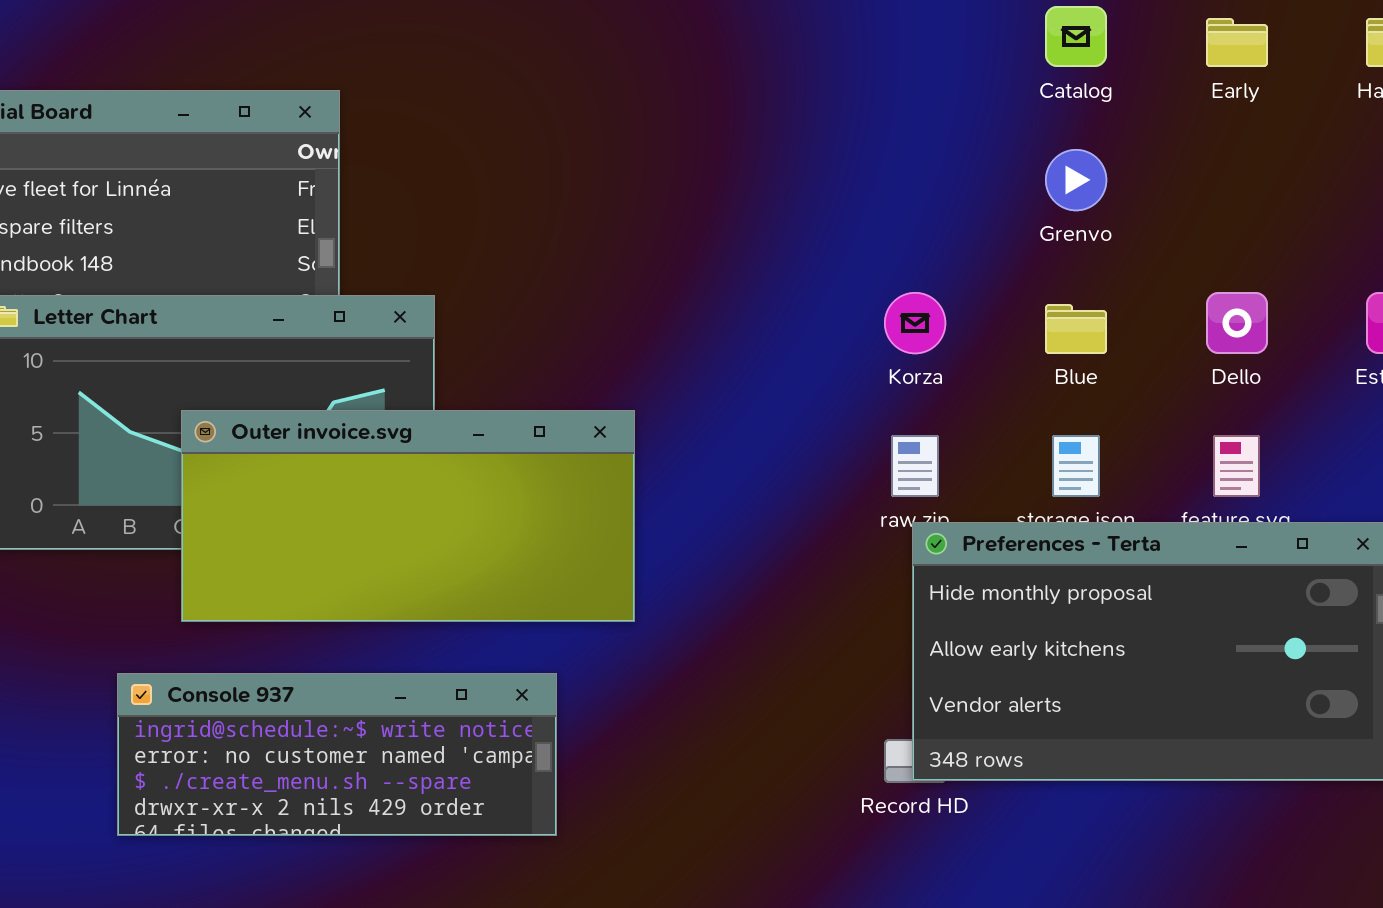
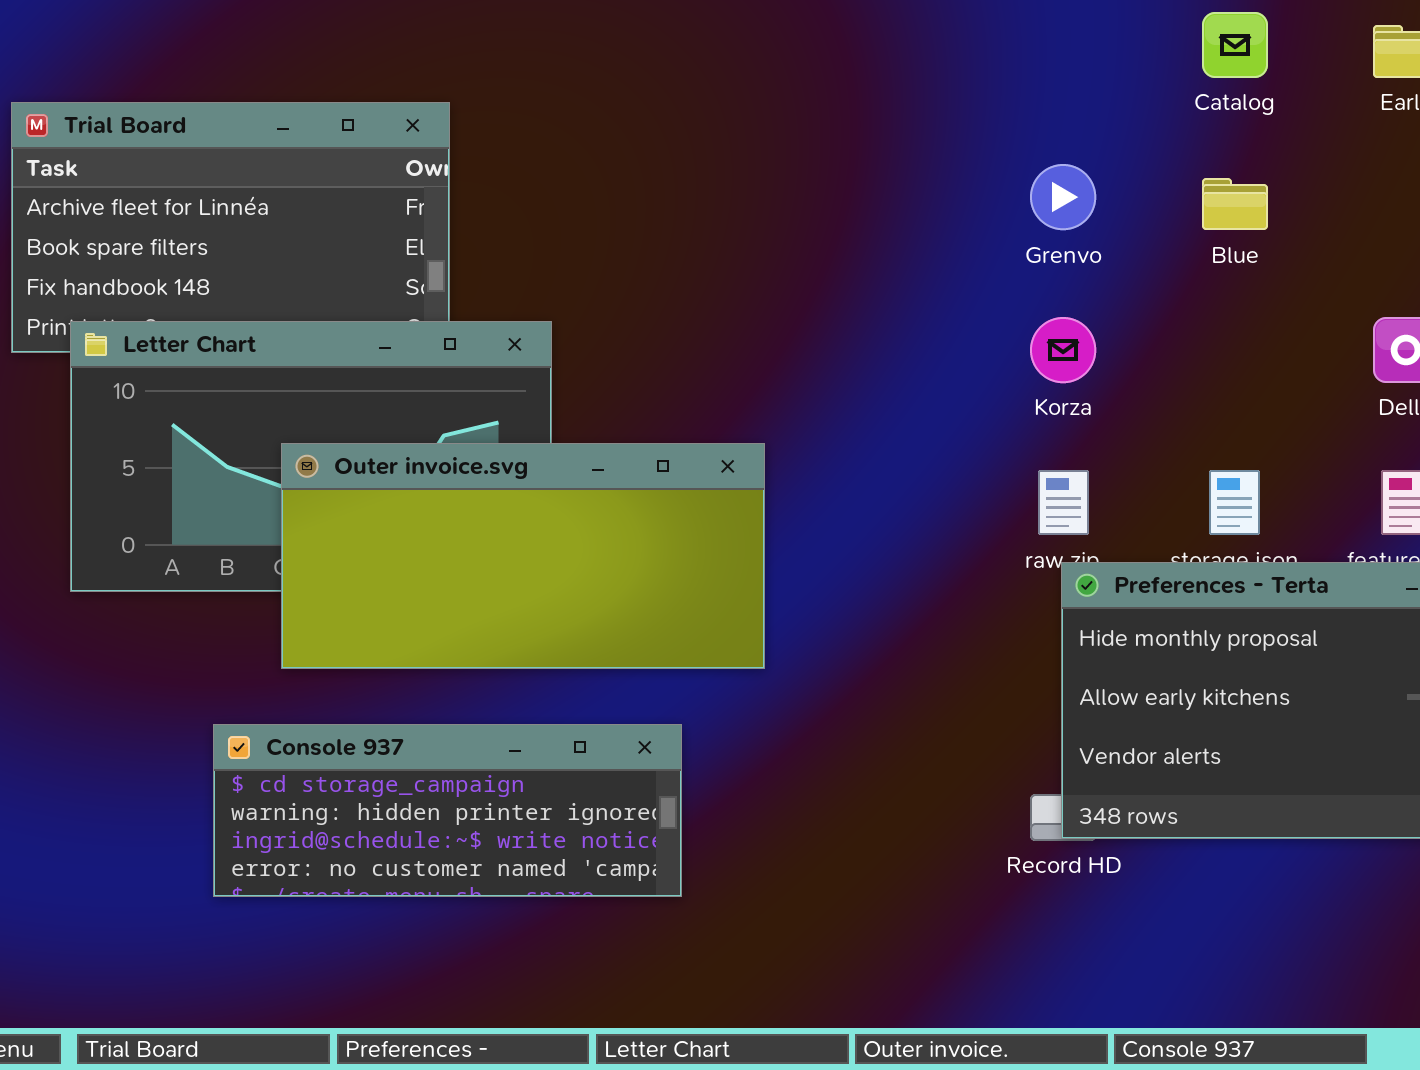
Grenvo: [1045,149,1107,211] -> [1030,164,1096,230], moved
Blue: [1045,304,1107,354] -> [1202,178,1268,230], moved
Console 937: [117,673,557,836] -> [213,724,682,897], scrolled up 2 rows

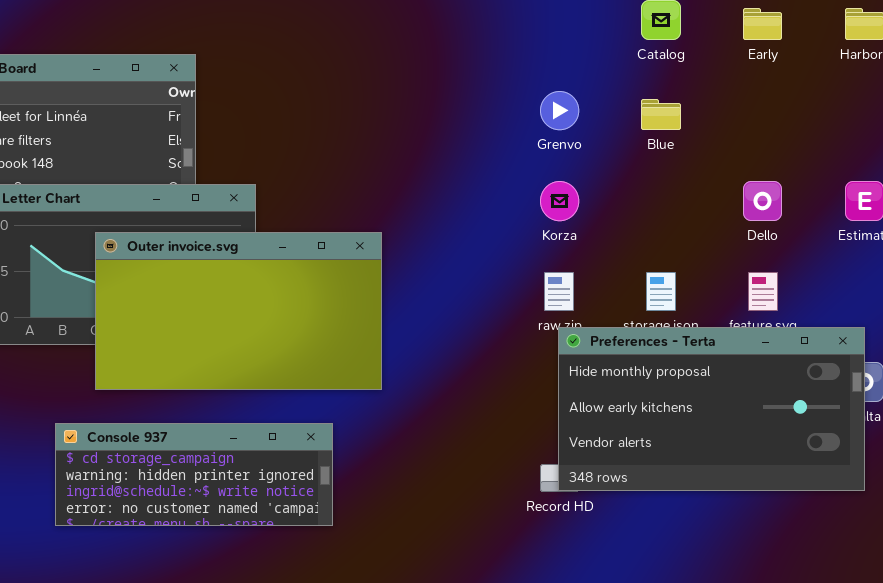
Outer invoice.svg: [281,443,765,669] -> [95,232,382,390], resized

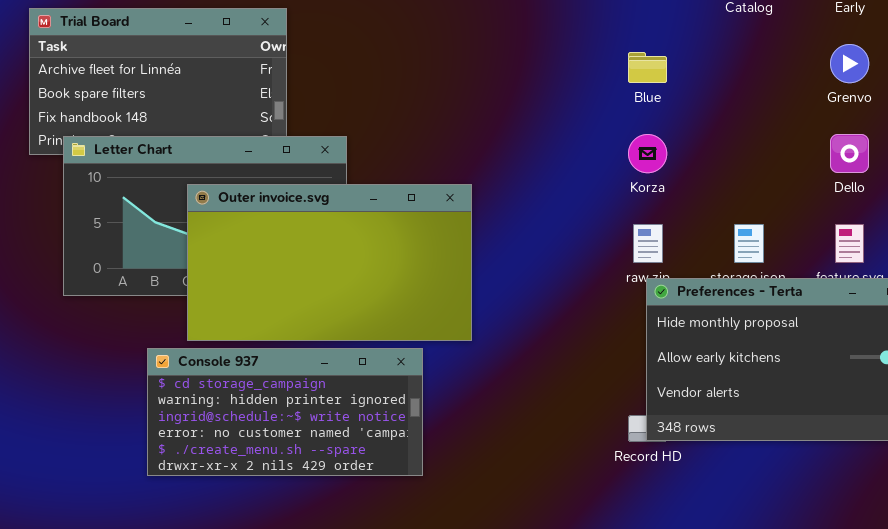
Grenvo: [540,91,579,130] -> [830,44,869,83], moved
Blue: [641,99,681,130] -> [628,52,667,83], moved
Console 937: [55,423,333,526] -> [147,348,423,476], resized

